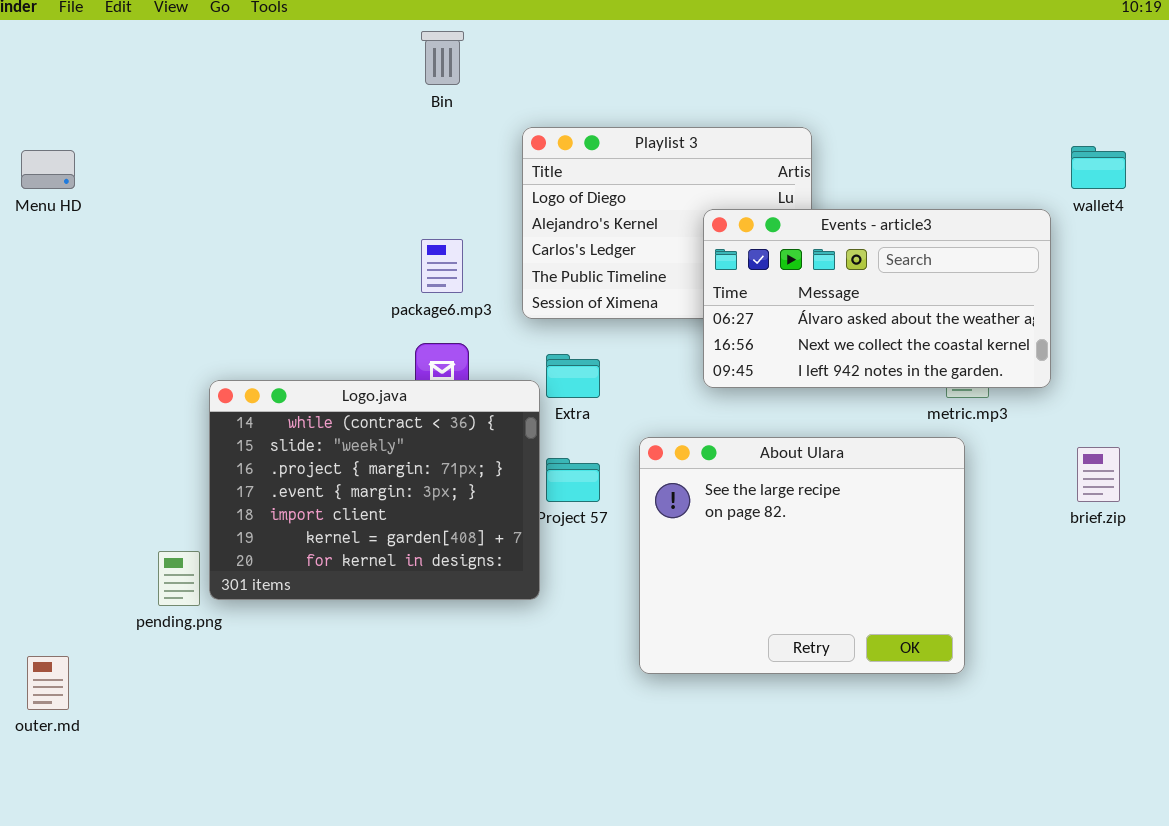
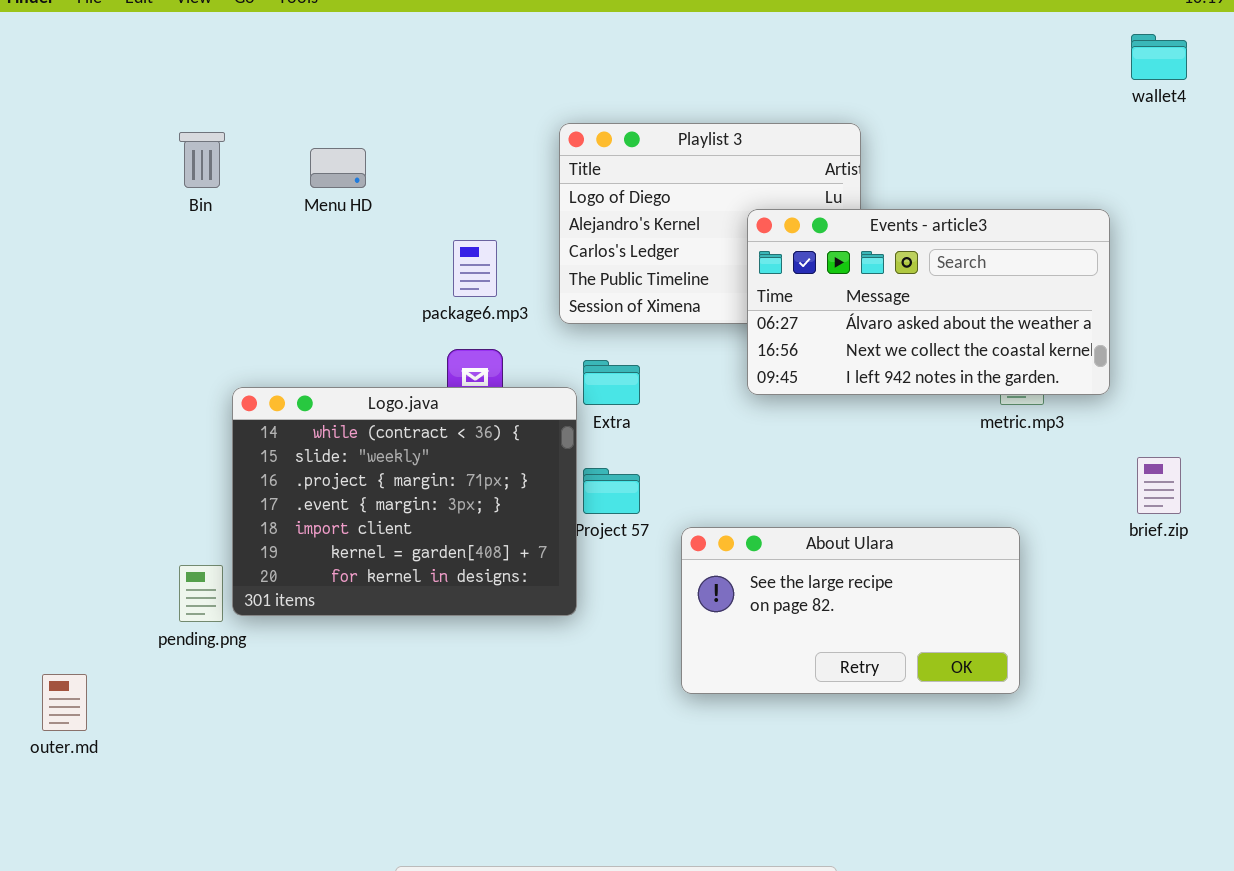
Bin: [421,31,464,85] -> [179,132,225,188], moved
wallet4: [1071,146,1126,189] -> [1131,34,1187,80], moved
Menu HD: [21,150,75,189] -> [310,148,366,188], moved
About Ulara: [639,437,965,674] -> [681,527,1020,694], resized

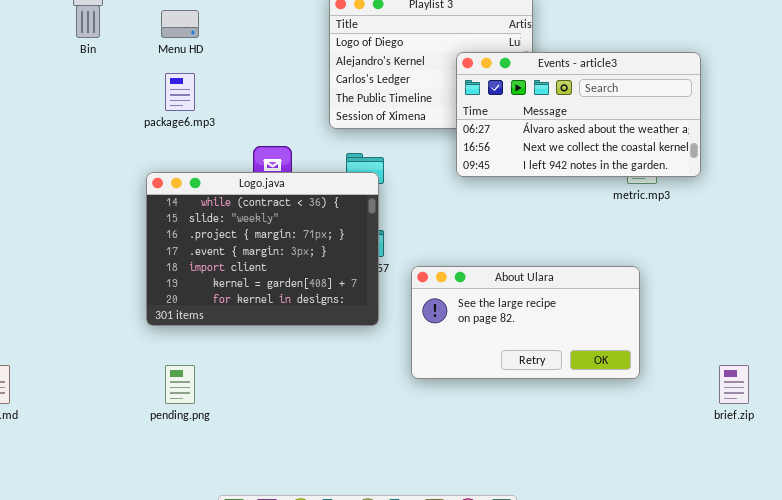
package6.mp3: [453,240,497,297] -> [165,73,195,111], moved
Logo.java: [232,387,577,616] -> [146,172,379,326], moved
brief.zip: [1137,457,1181,514] -> [719,365,749,404], moved
pending.png: [179,565,223,622] -> [165,365,195,404], moved

